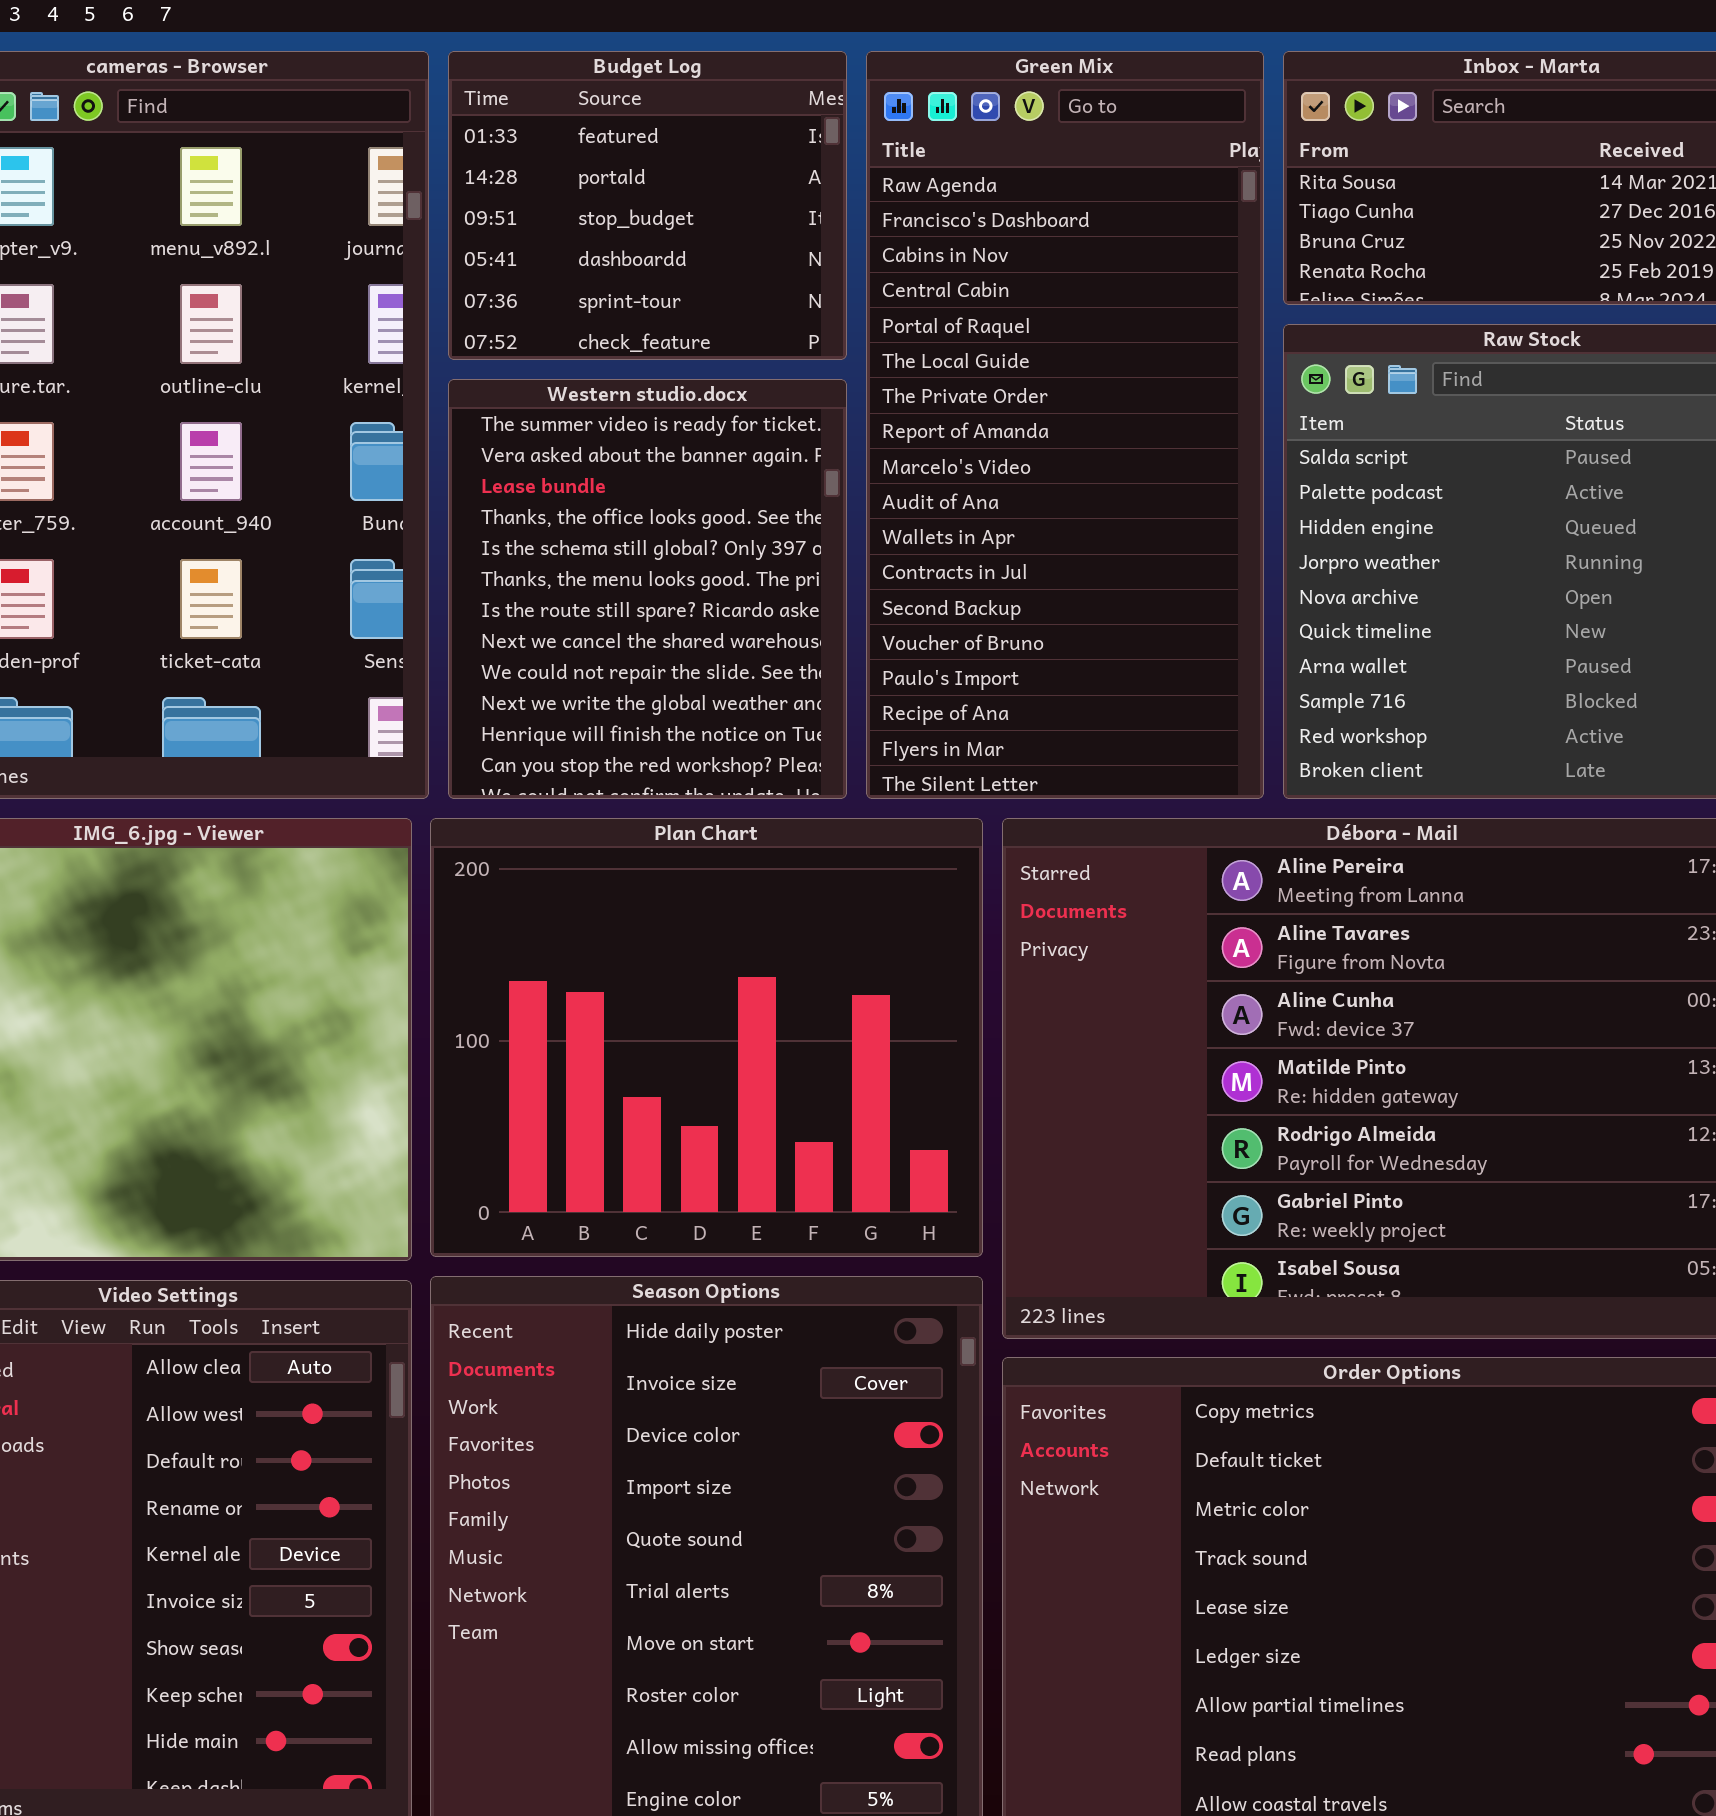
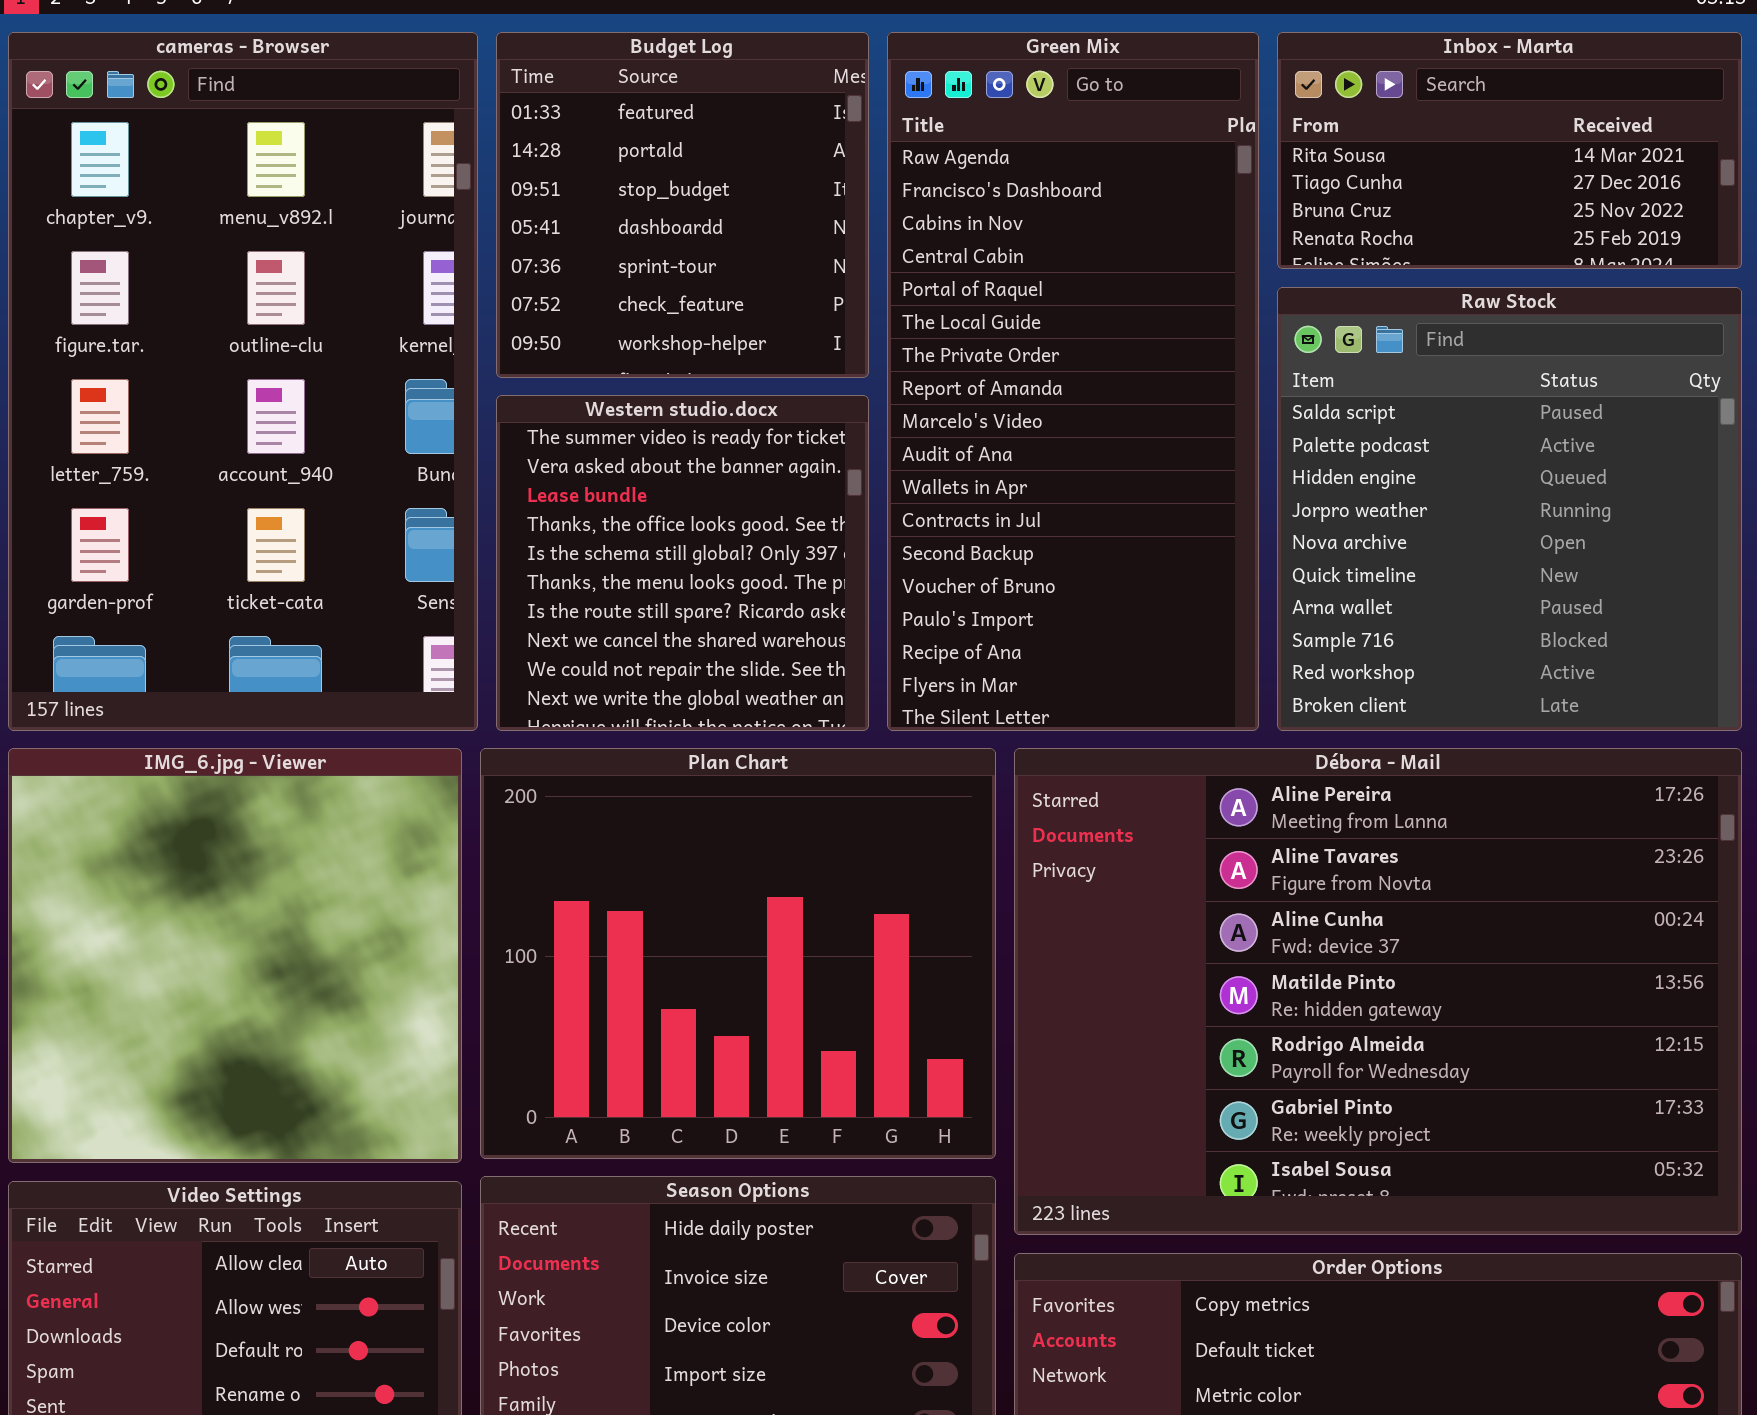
Budget Log: [448,51,847,360] -> [496,32,869,378], resized
Western studio.docx: [448,379,847,799] -> [496,395,869,731], resized

